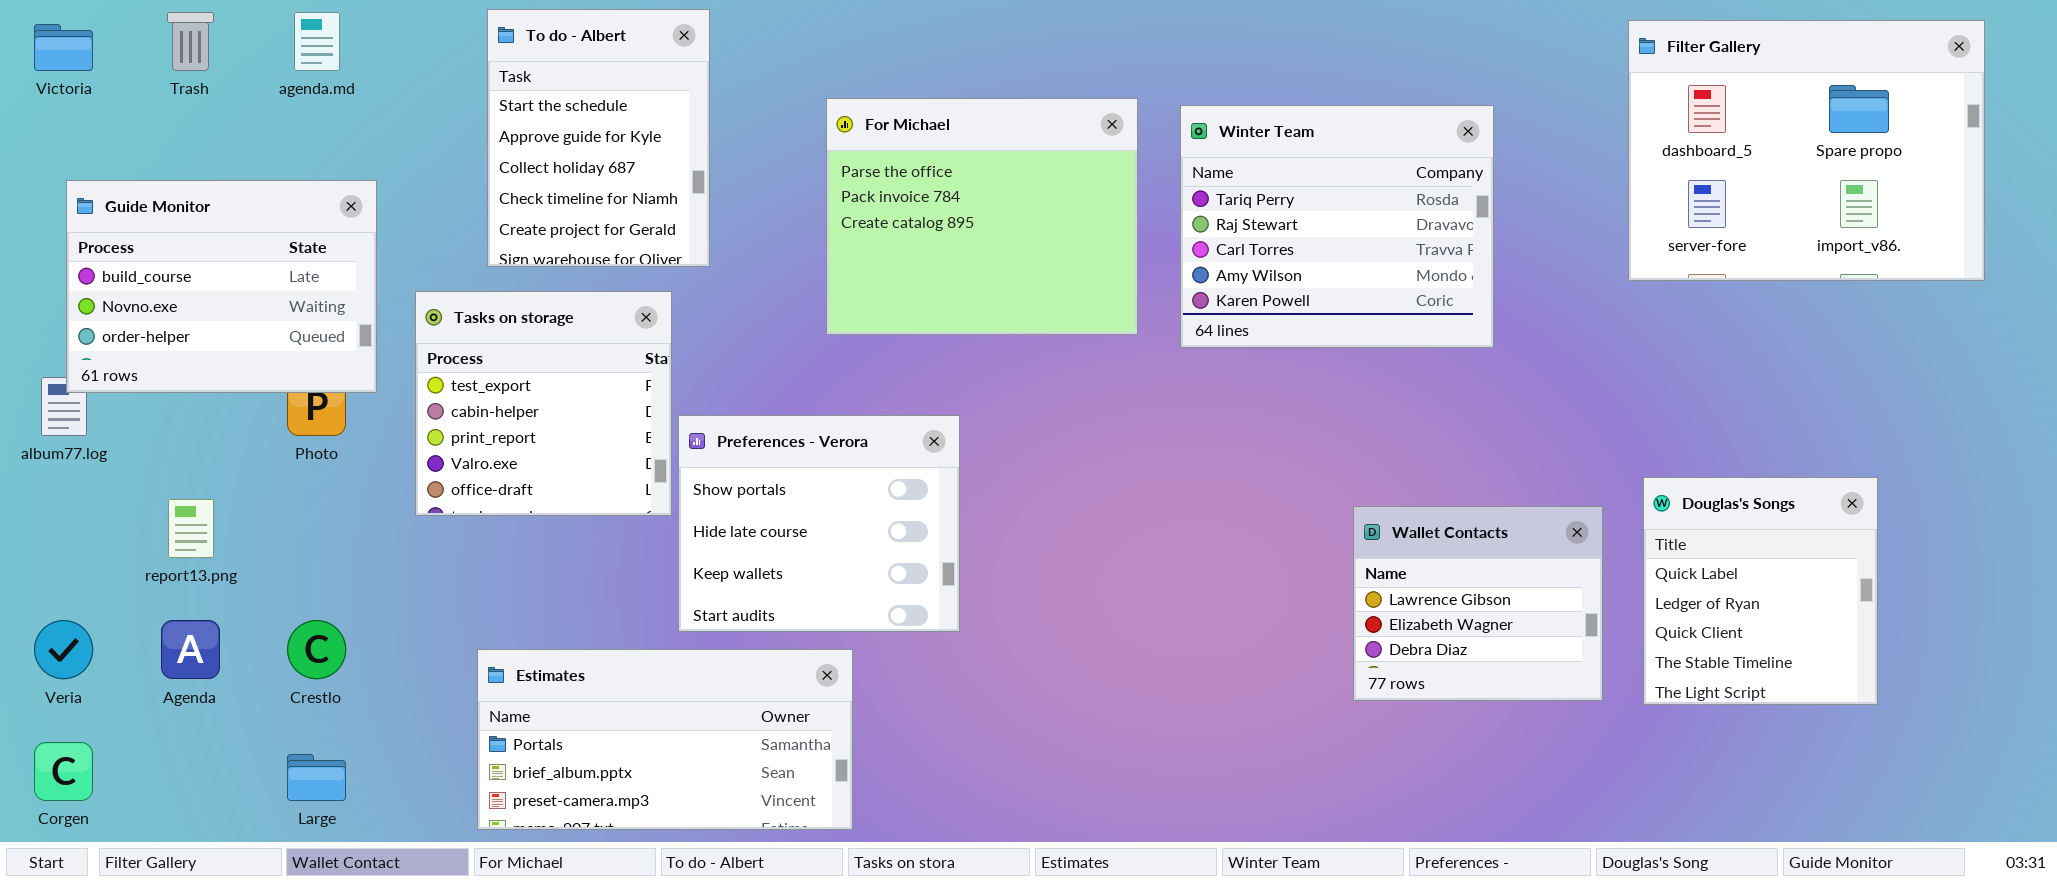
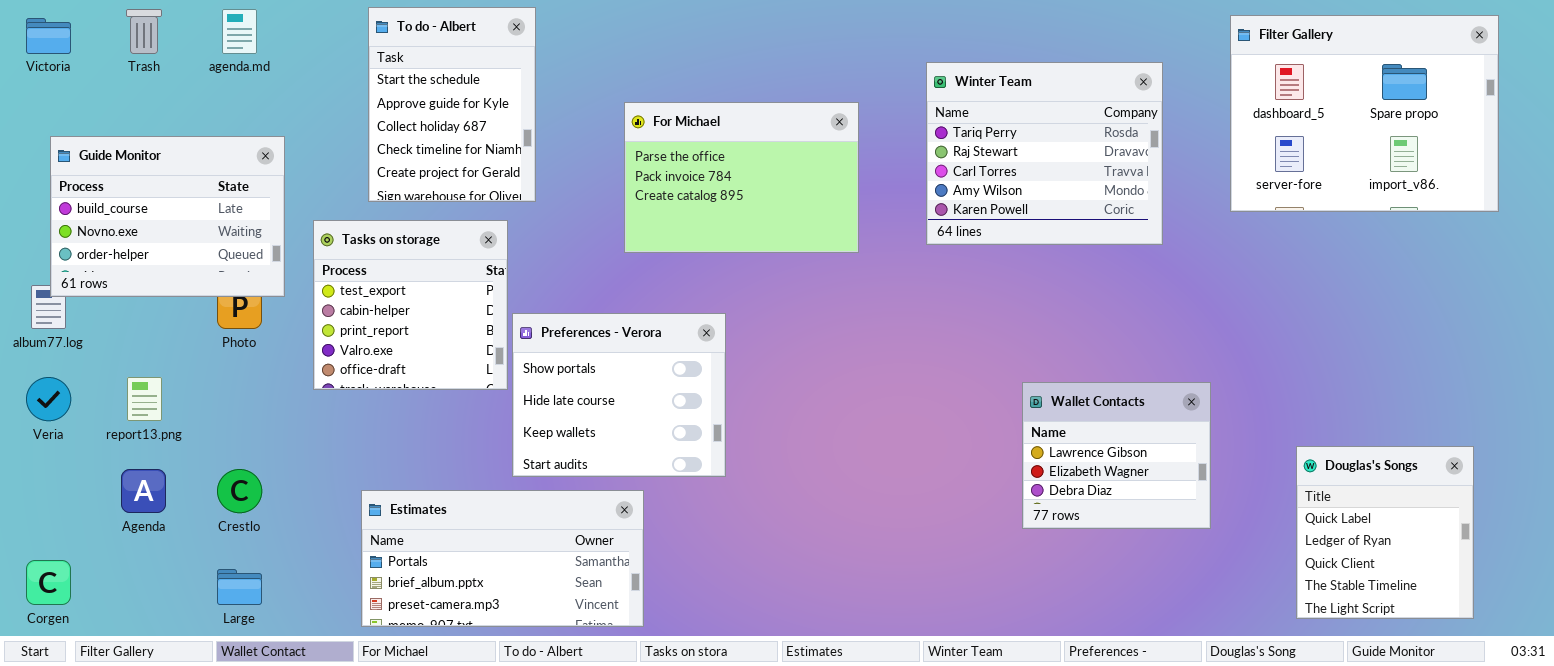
For Michael: [826,98,1138,335] -> [624,102,859,253], resized
Winter Team: [1180,105,1494,348] -> [926,62,1163,245], moved
Douglas's Songs: [1643,477,1878,705] -> [1296,446,1474,619], moved
Veria: [34,620,93,679] -> [26,377,71,421], moved

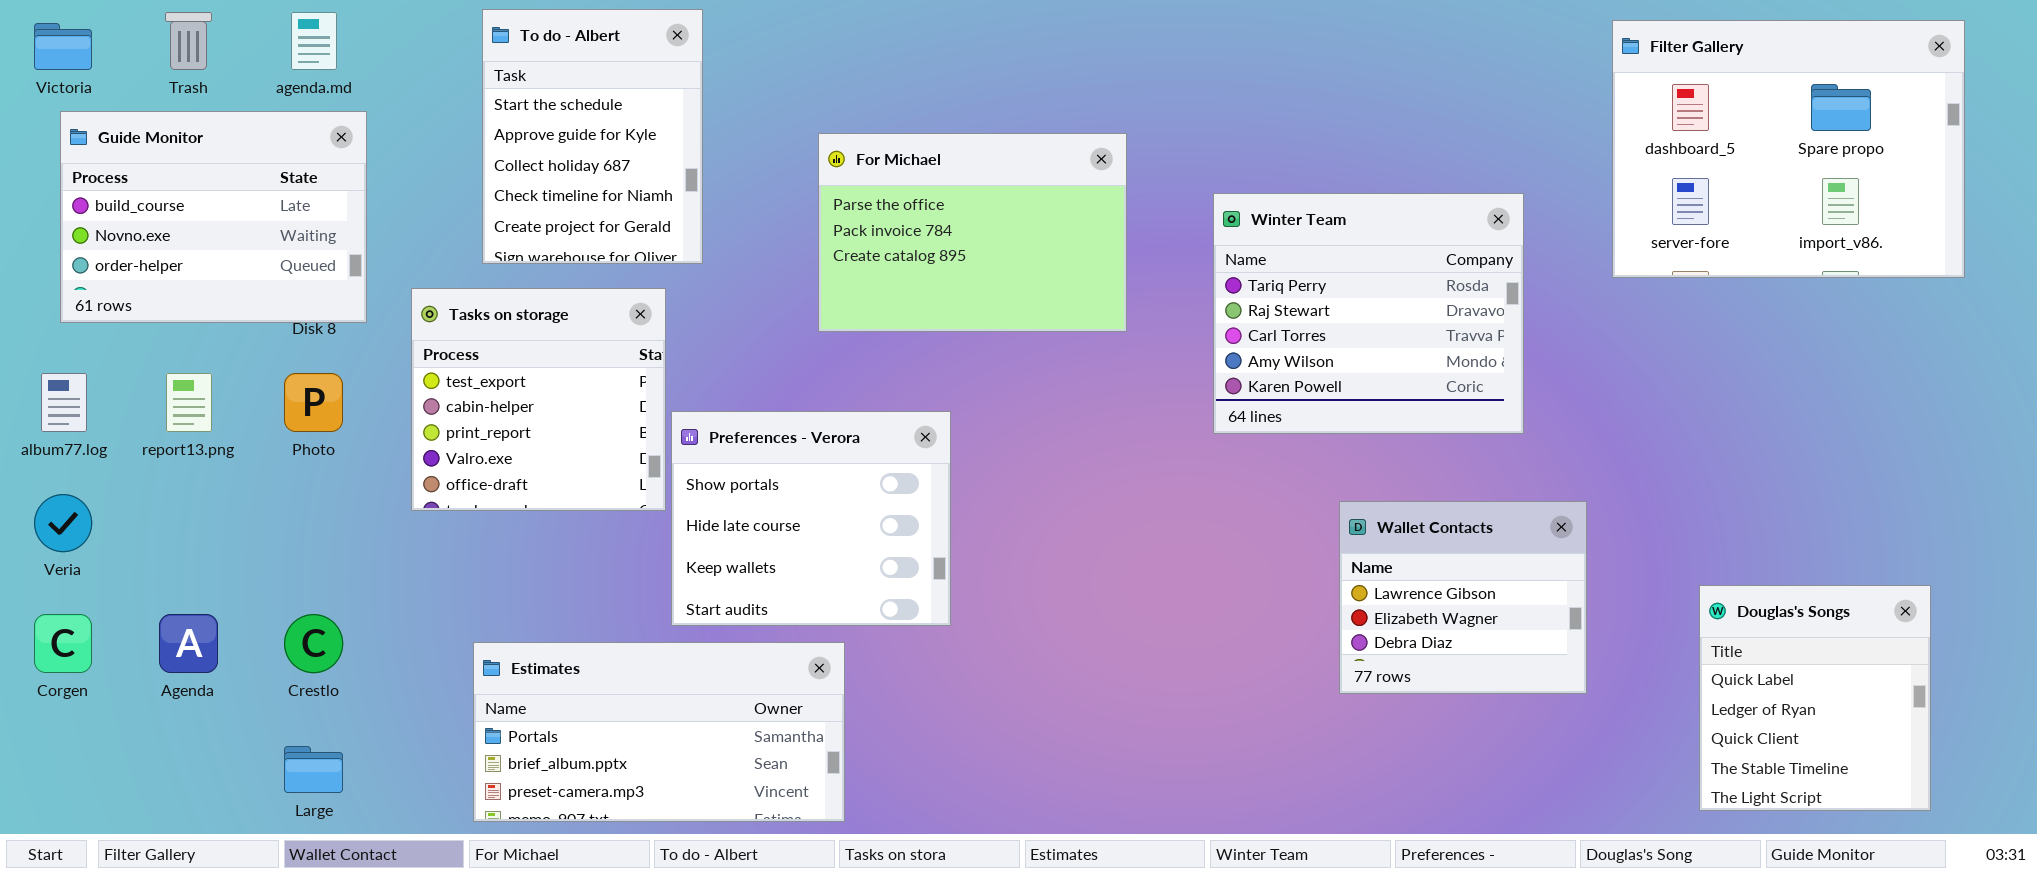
Winter Team: [926,62,1163,245] -> [1213,193,1524,434], moved
Guide Monitor: [50,136,285,297] -> [60,111,367,323], moved
report13.png: [127,377,162,421] -> [166,373,212,432], moved
Corgen: [26,560,71,605] -> [34,614,92,673], moved

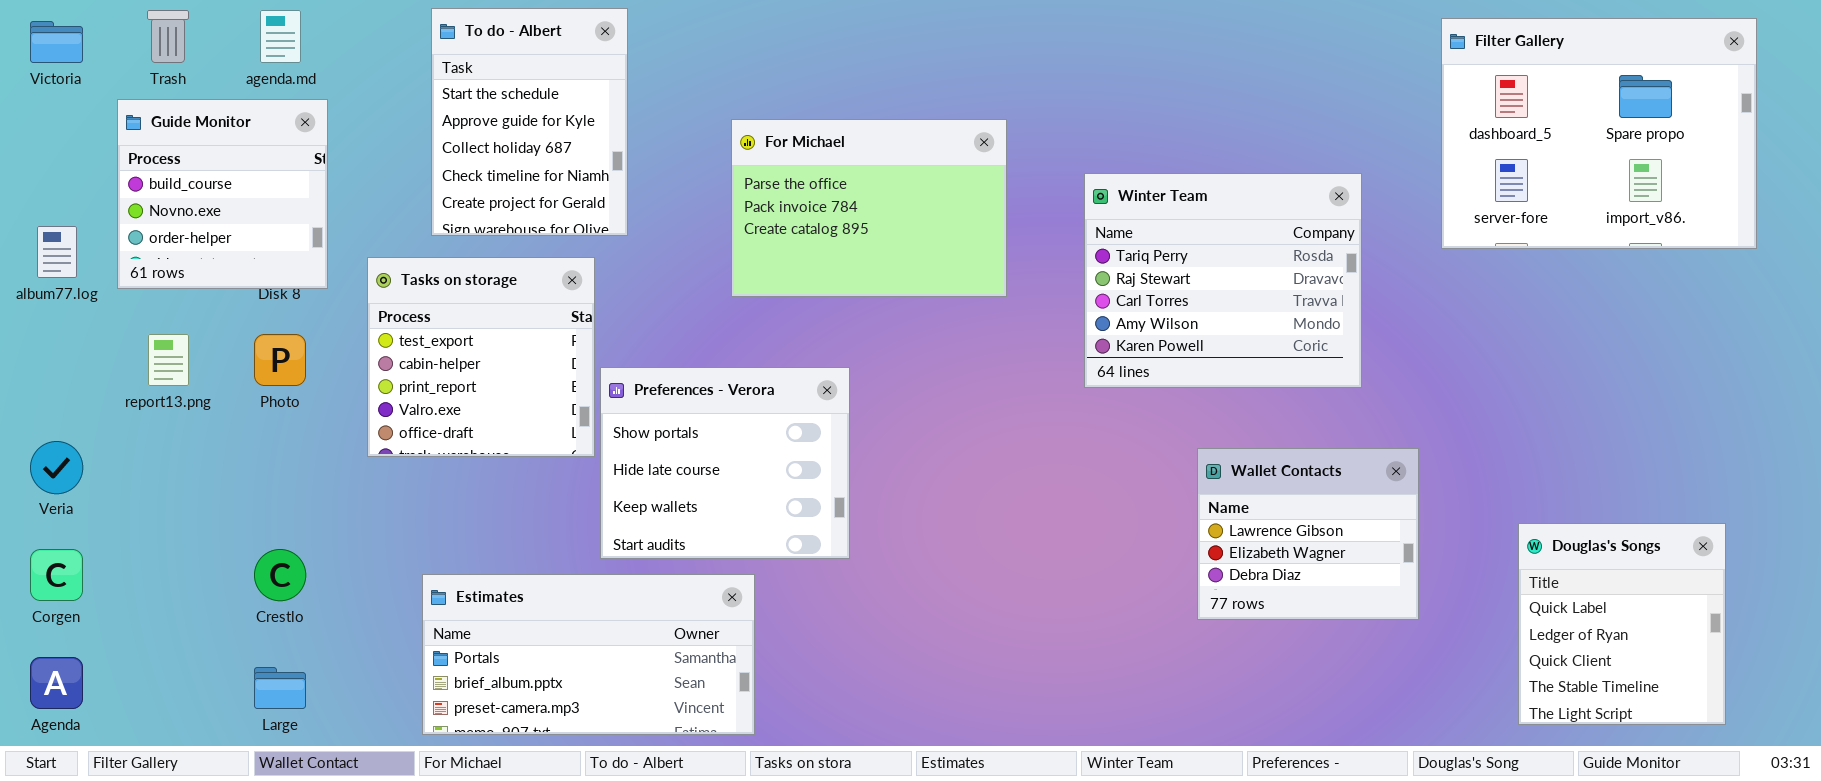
Guide Monitor: [60,111,367,323] -> [117,99,328,289], resized
album77.log: [41,373,87,432] -> [37,226,77,278], moved
Agenda: [159,614,218,673] -> [30,657,83,709], moved

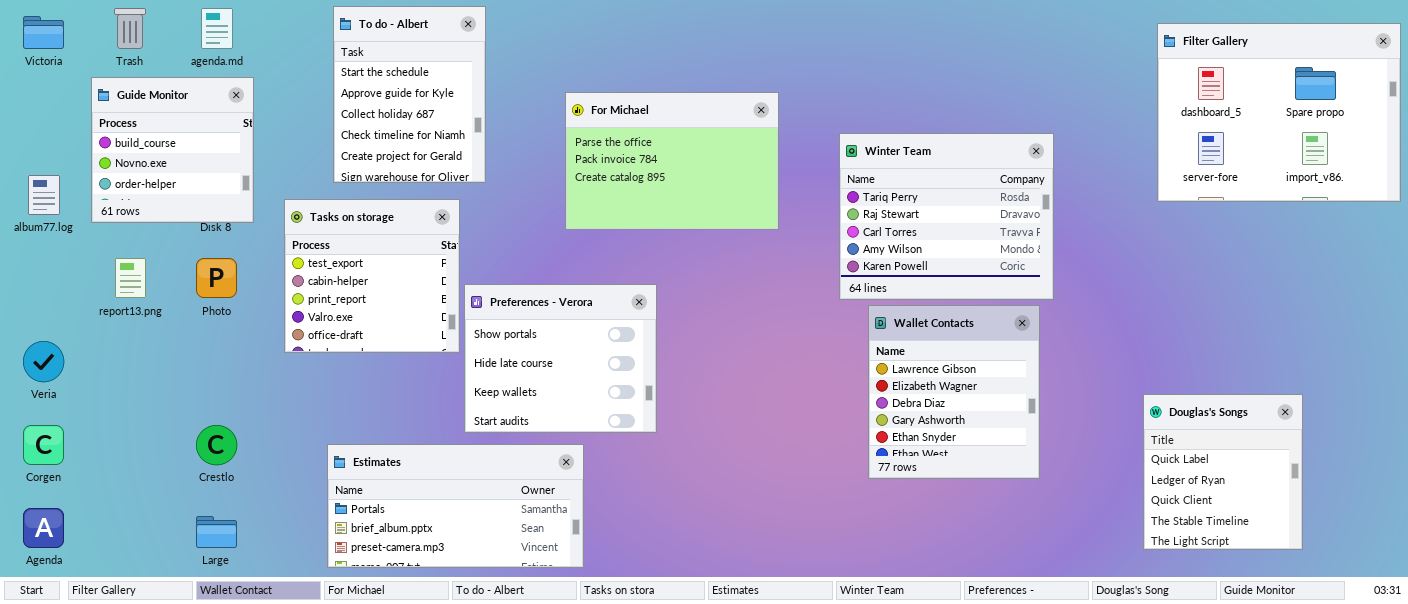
Filter Gallery: [1441,18,1757,249] -> [1157,23,1401,202], moved
Wallet Contacts: [1197,448,1419,620] -> [868,305,1040,479], moved, resized
Douglas's Songs: [1518,523,1726,725] -> [1143,394,1303,550], moved

